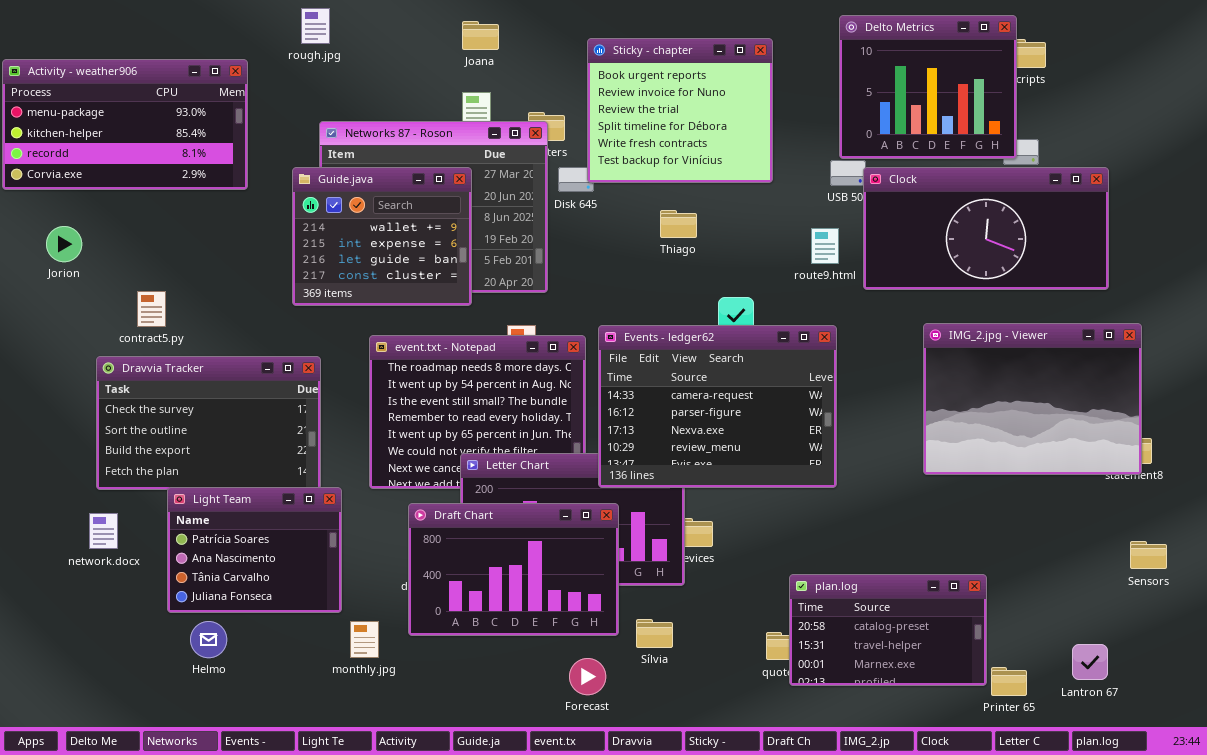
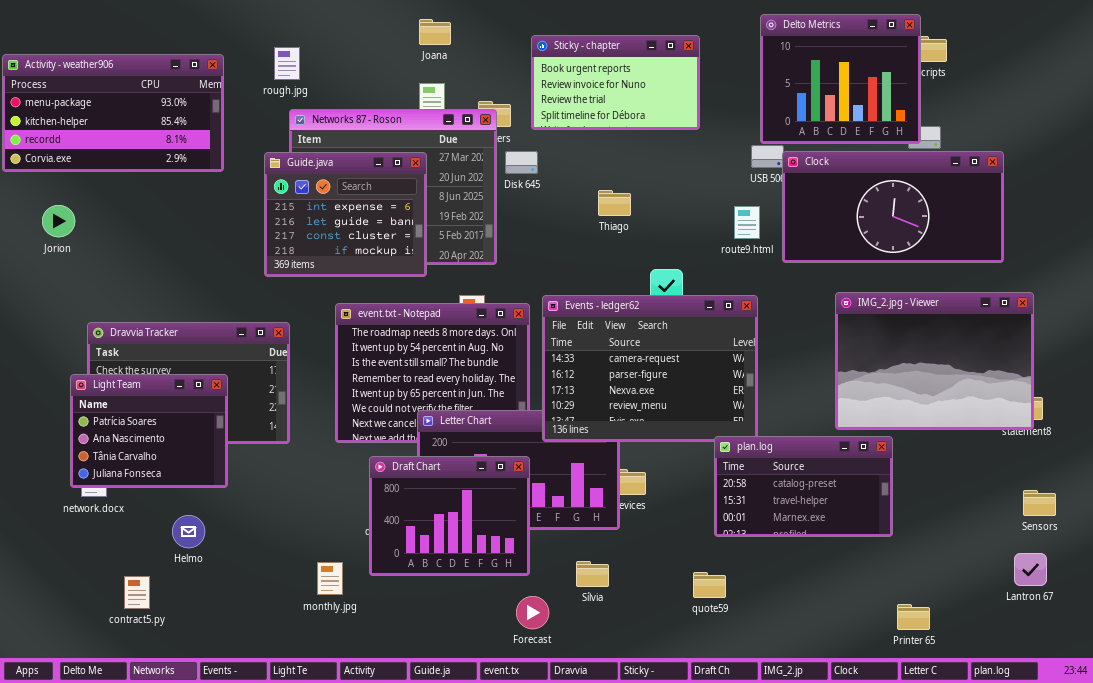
rough.jpg: [301,8,330,44] -> [274,47,300,80], moved
Sticky - chapter: [587,38,773,183] -> [531,35,700,130], resized
Guide.java: [292,167,472,306] -> [264,152,427,277], scrolled down 1 row
contract5.py: [137,291,166,327] -> [124,576,150,609], moved
Light Team: [167,487,342,613] -> [70,374,228,488], moved
Draft Chart: [408,503,619,636] -> [369,456,530,576], resized
plan.log: [789,574,987,686] -> [714,436,893,537], moved
Helmo: [190,621,227,658] -> [172,515,205,548], moved
Lantron 67: [1072,644,1108,680] -> [1014,553,1047,586], moved

